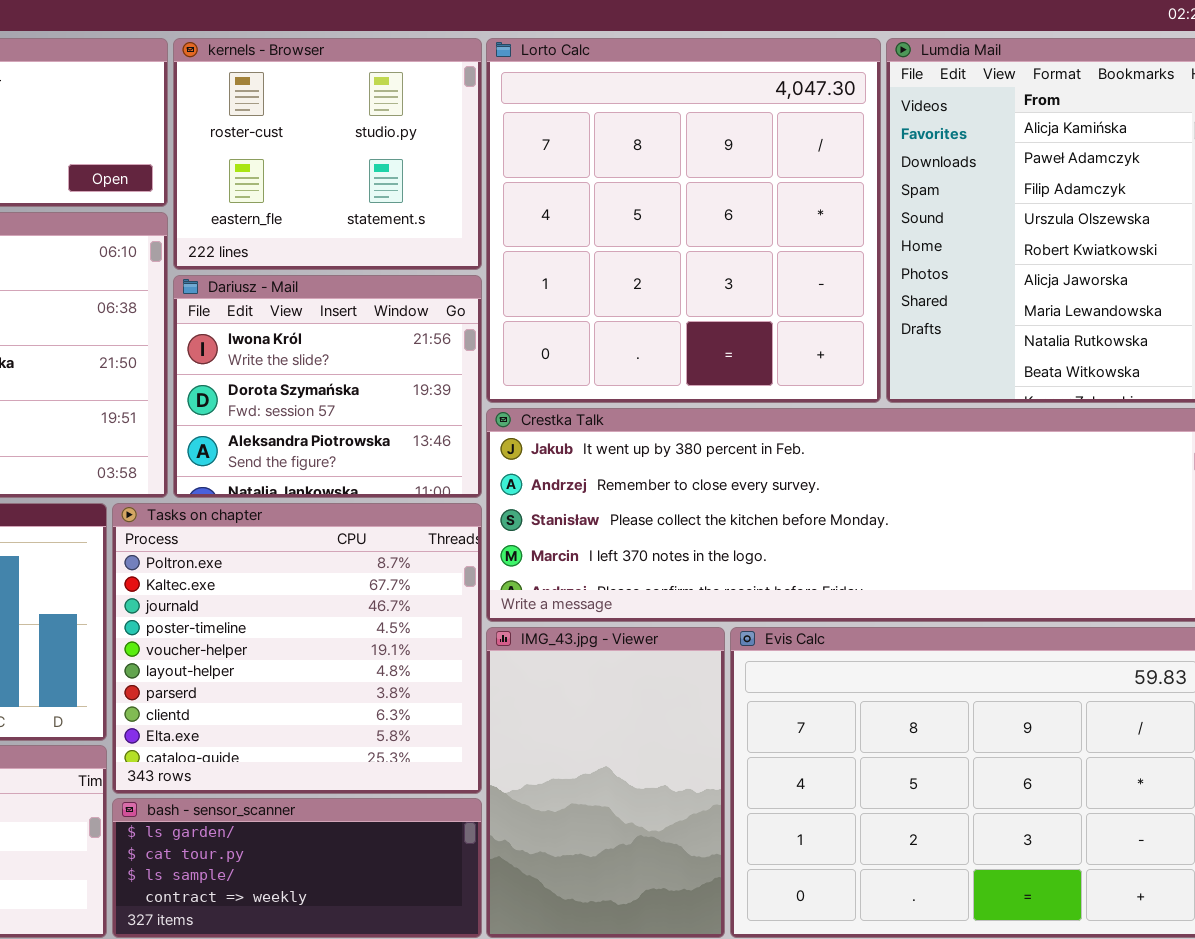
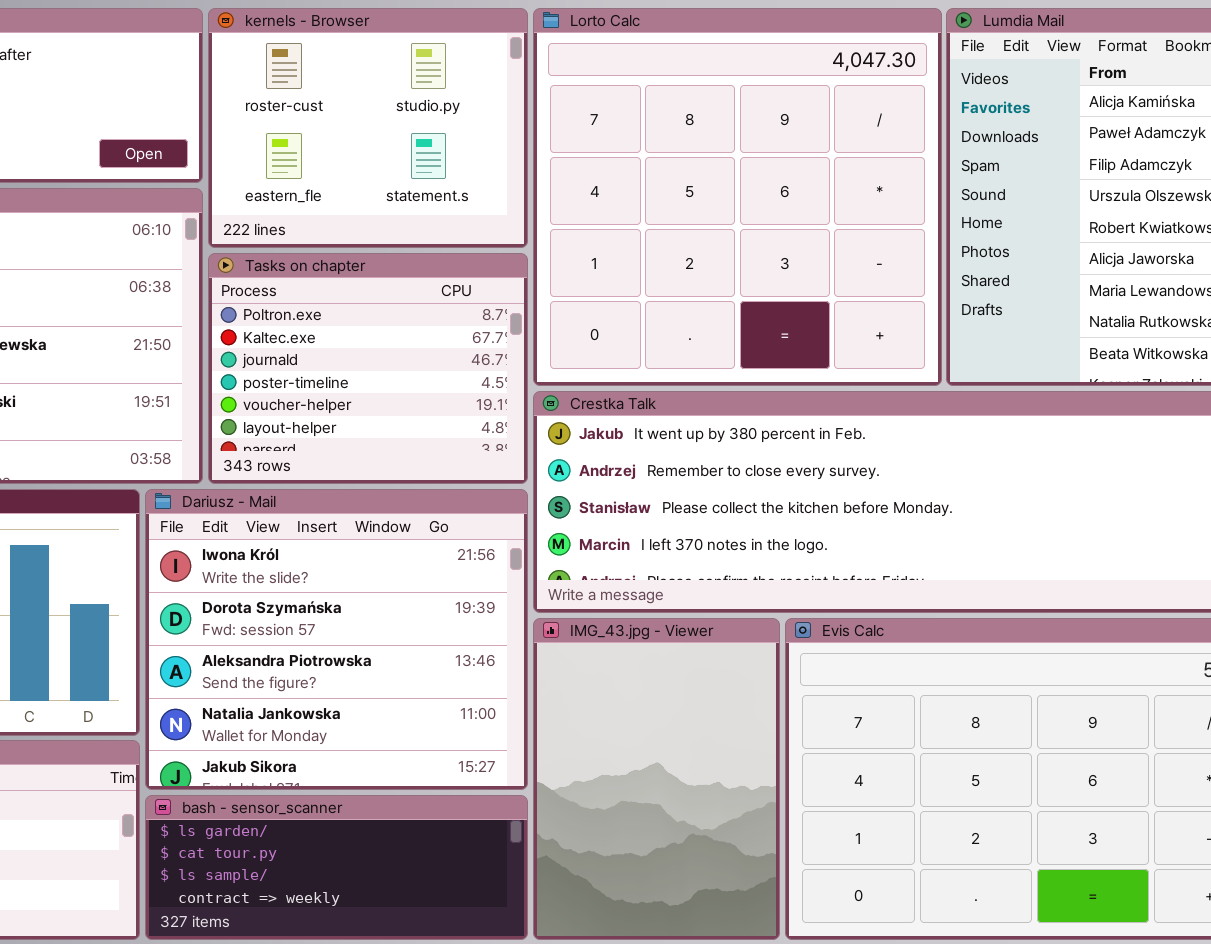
Dariusz - Mail: [173,275,482,498] -> [145,489,528,790], moved, resized
Tasks on chapter: [112,503,482,794] -> [208,253,528,484], moved, resized

